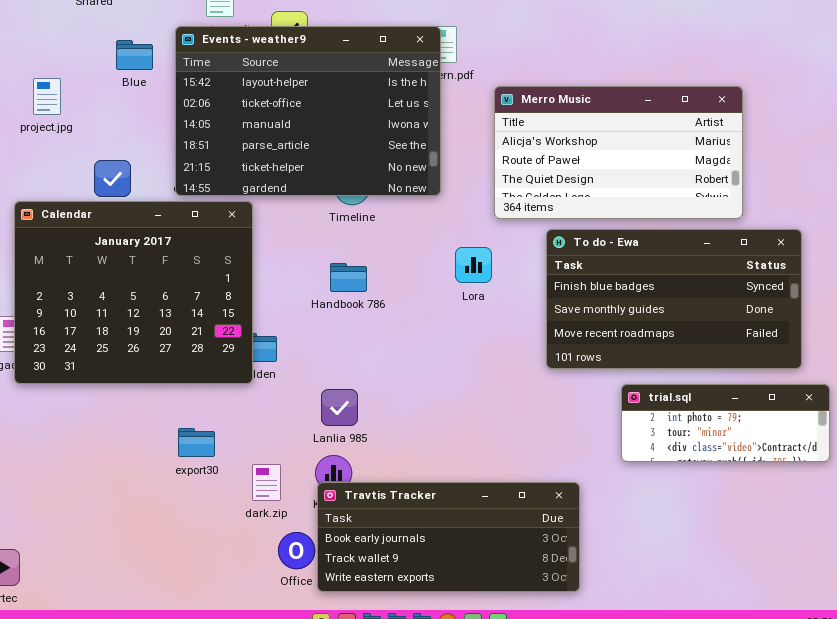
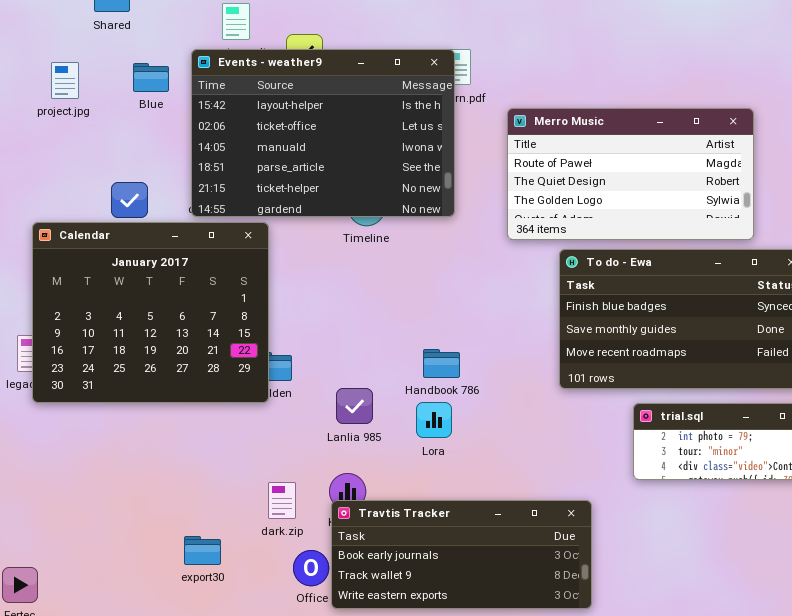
project.jpg: [33,78,61,115] -> [51,62,79,99], moved
Merro Music: [494,86,743,219] -> [507,108,754,240], scrolled down 1 row
Lora: [455,247,492,283] -> [416,402,452,438], moved
Handbook 786: [330,263,367,292] -> [423,349,460,378], moved
Lanlia 985: [321,389,358,426] -> [336,388,373,424], moved
export30: [178,428,215,457] -> [184,536,221,565], moved

